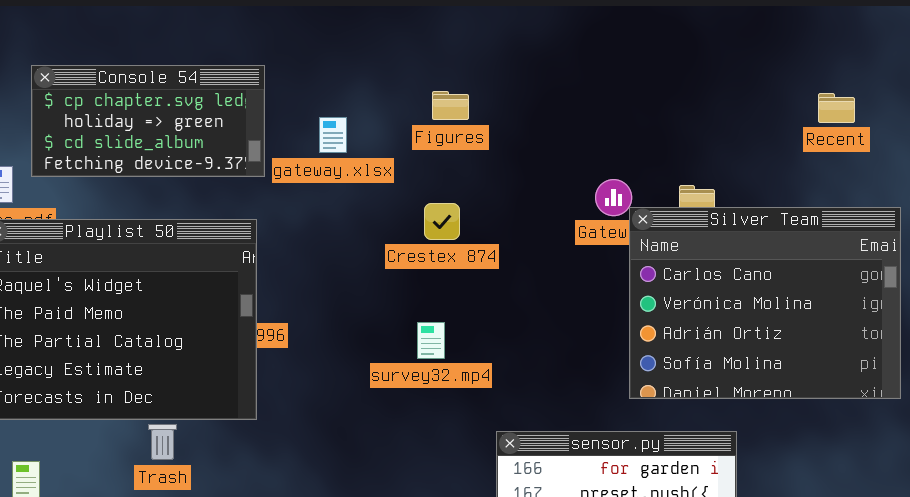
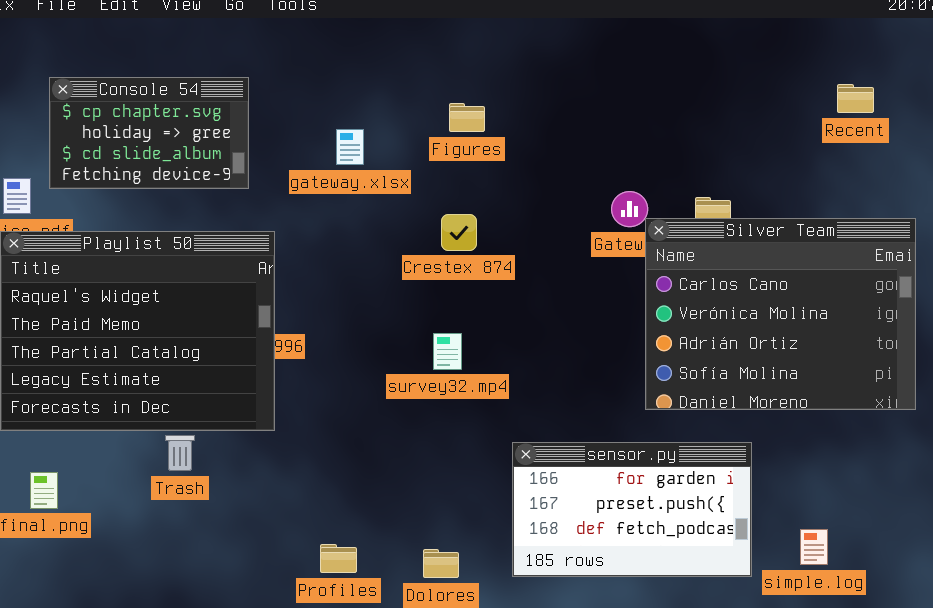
Console 54: [31,65,265,177] -> [49,77,249,189], resized
Recent: [818,93,855,123] -> [837,84,874,113], moved

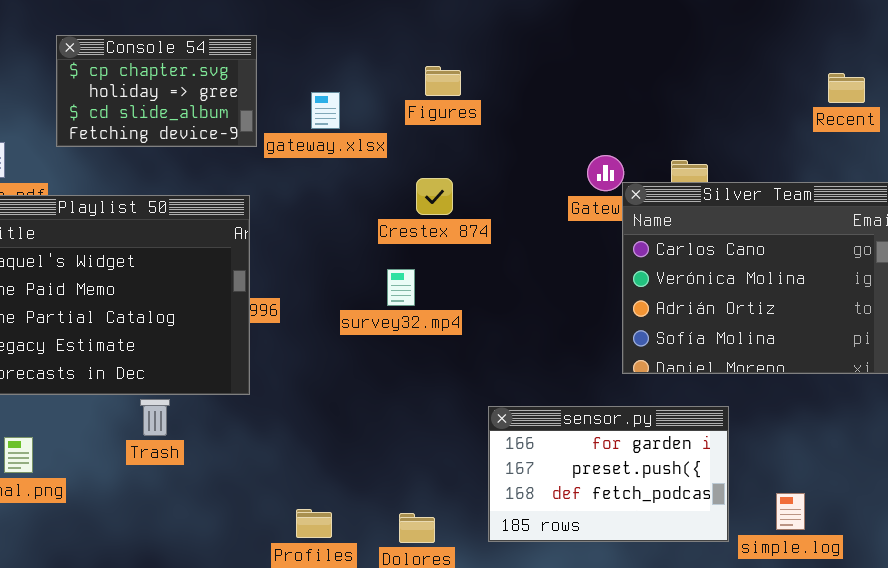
Console 54: [49,77,249,189] -> [56,35,257,147], moved
Recent: [837,84,874,113] -> [828,73,865,103], moved
survey32.mp4: [433,333,462,370] -> [387,269,415,306], moved

